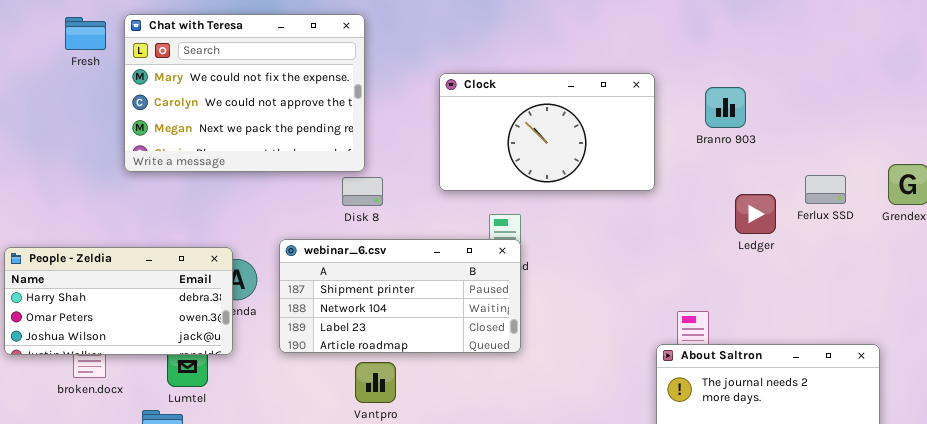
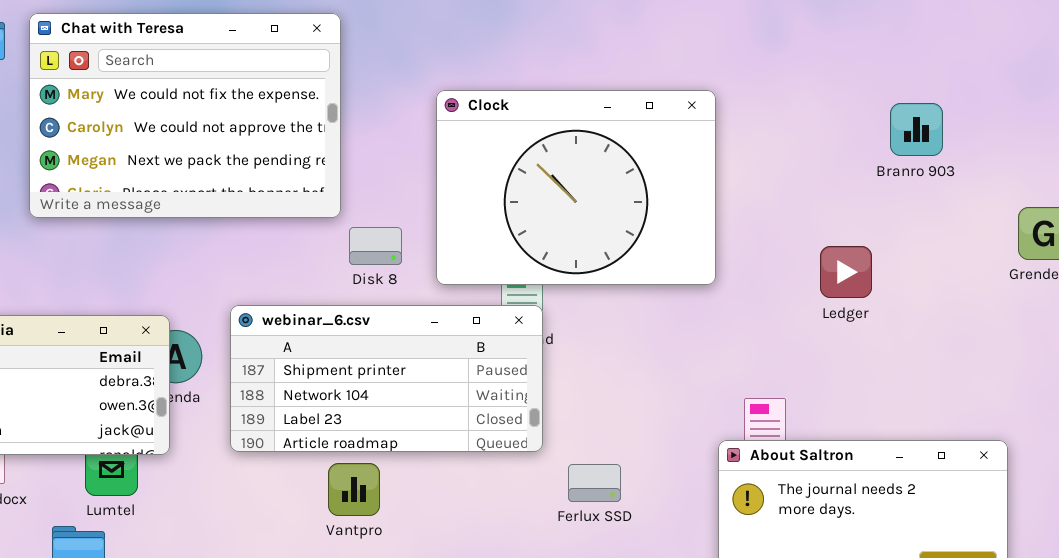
Clock: [439,73,655,191] -> [436,90,716,285], resized
Branro 903: [705,87,746,128] -> [890,103,943,156], moved
Ferlux SSD: [805,175,846,204] -> [568,464,621,502], moved
Disk 8: [342,177,383,206] -> [349,227,402,265], moved

